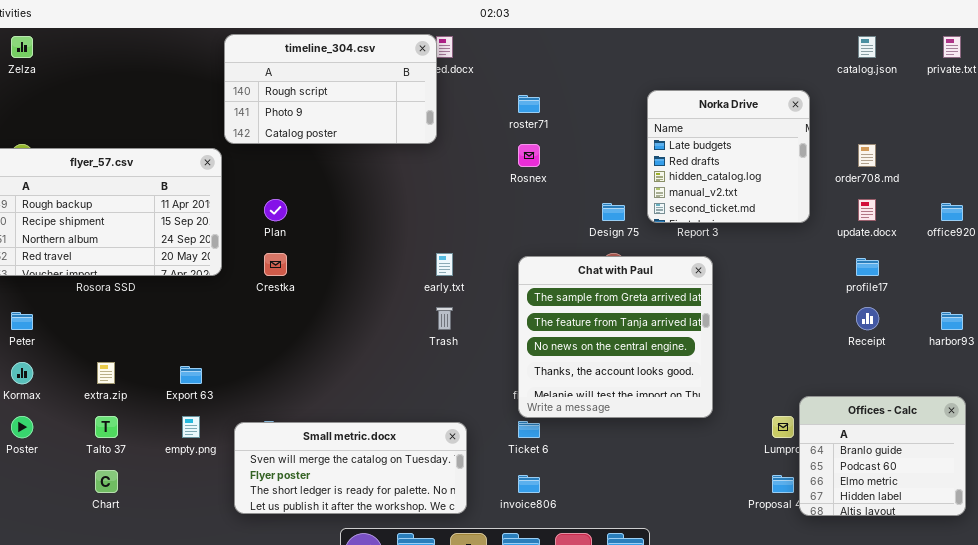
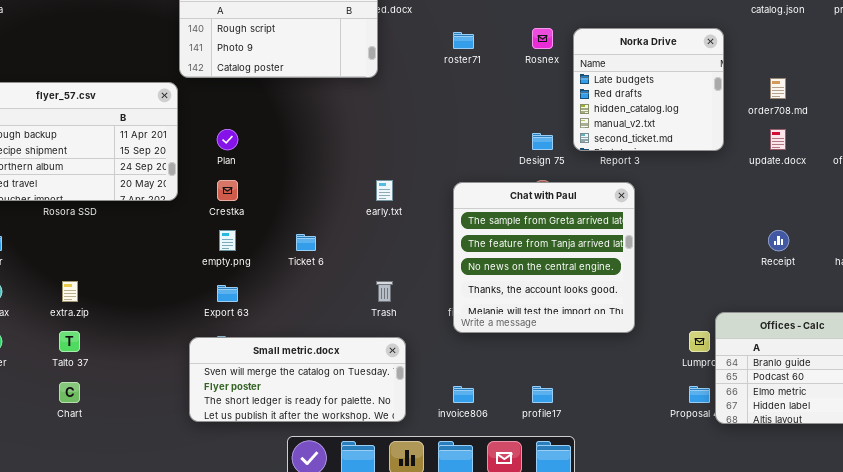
Rosnex: [518,144,540,167] -> [532,28,553,49], moved
profile17: [856,258,879,276] -> [532,386,553,403], moved
Trash: [436,307,453,330] -> [376,281,393,302], moved
Export 63: [180,366,202,384] -> [217,285,238,302], moved
empty.png: [182,416,200,438] -> [219,230,236,251], moved
Ticket 6: [518,421,540,438] -> [296,234,316,251], moved

